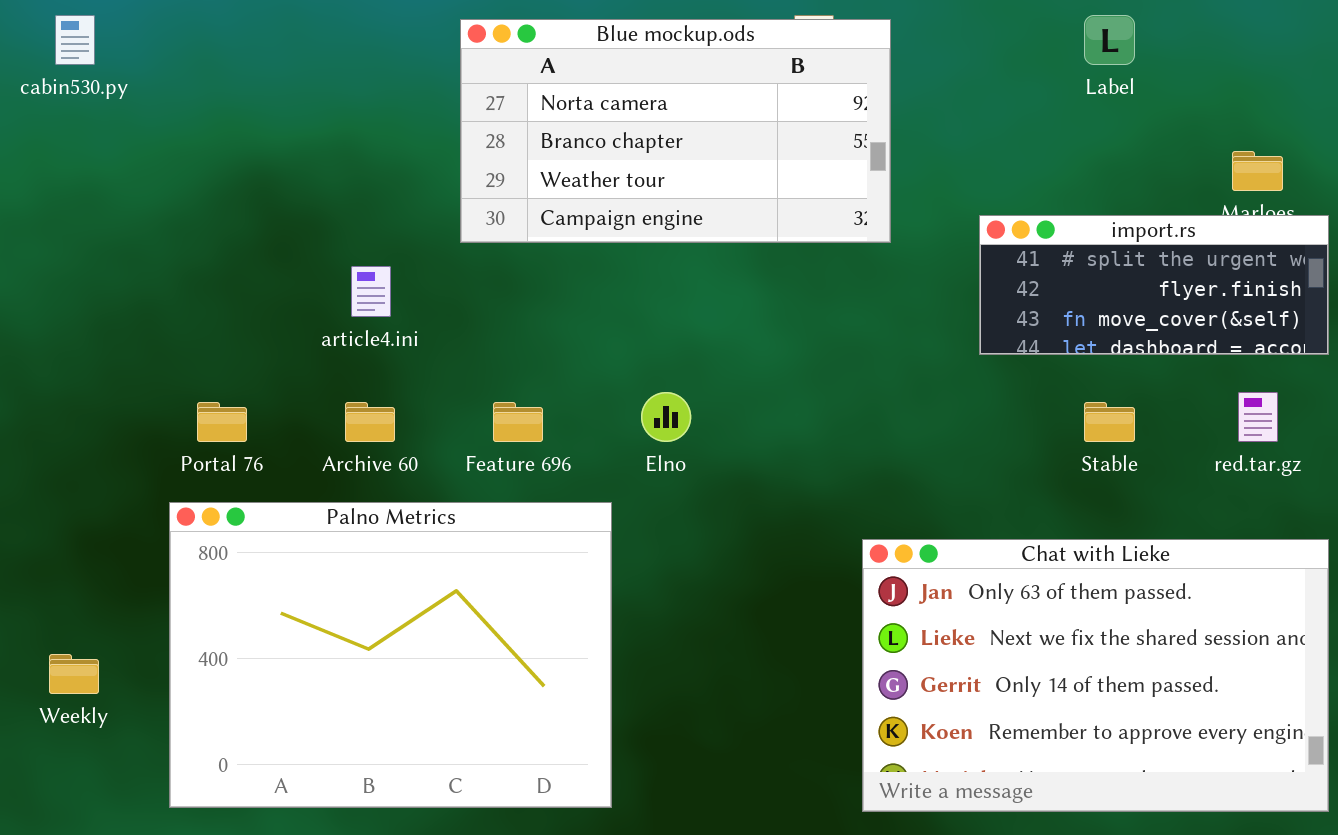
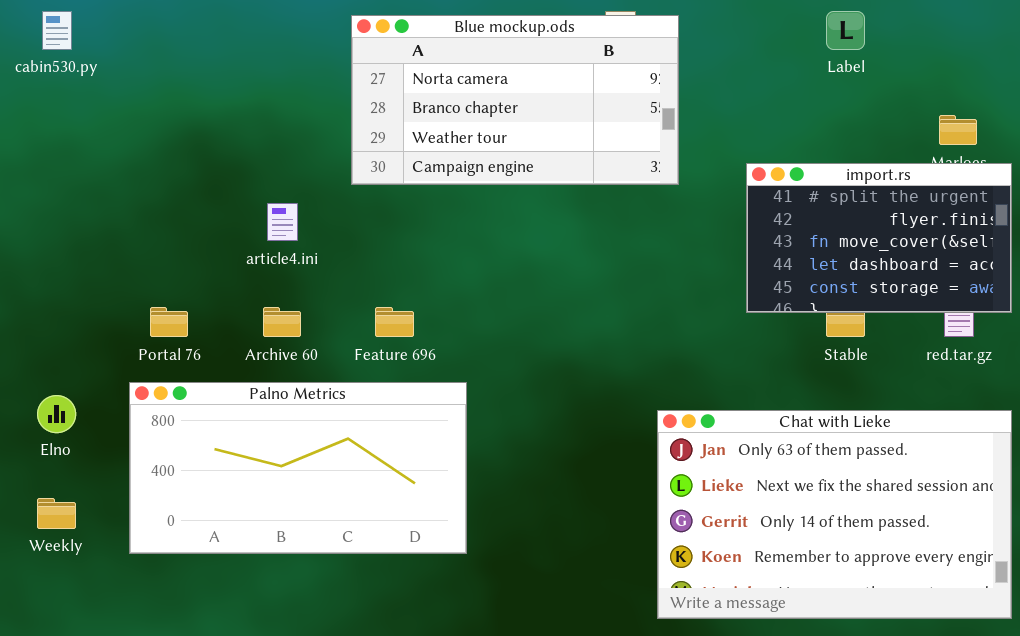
import.rs: [979,215,1329,355] -> [746,163,1012,313], resized
Elno: [641,392,691,442] -> [37,395,76,433], moved
Palno Metrics: [169,502,612,808] -> [129,382,467,554], resized

